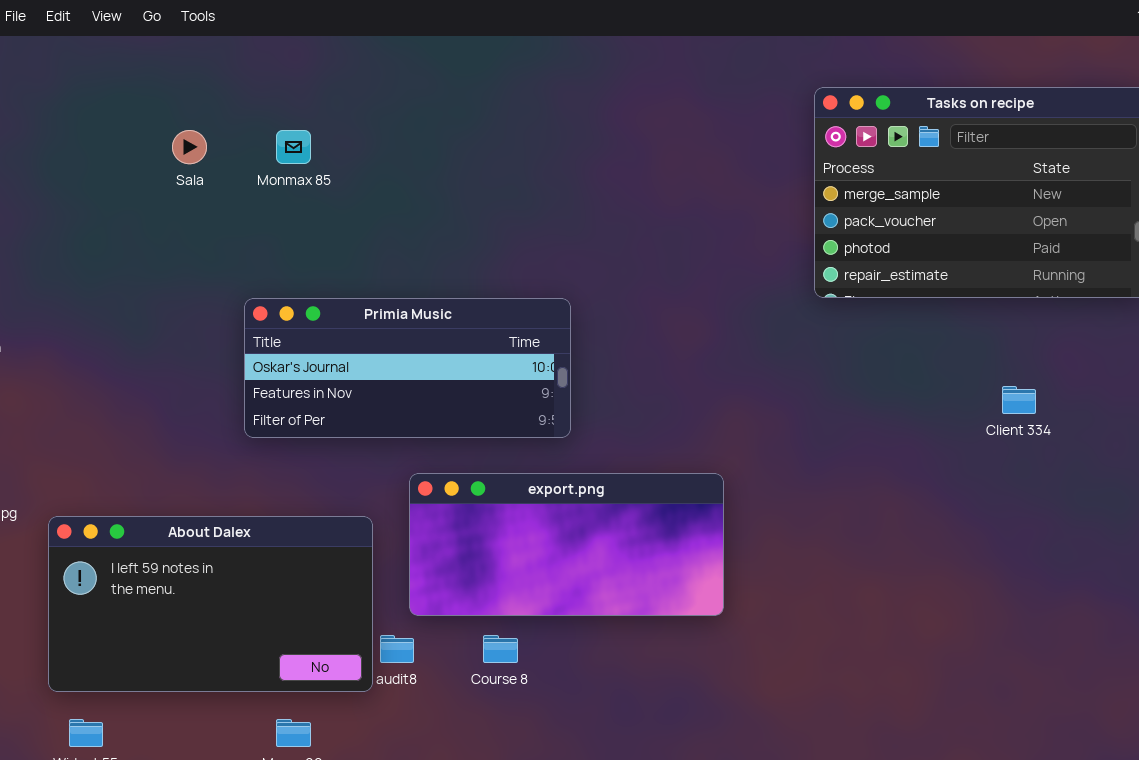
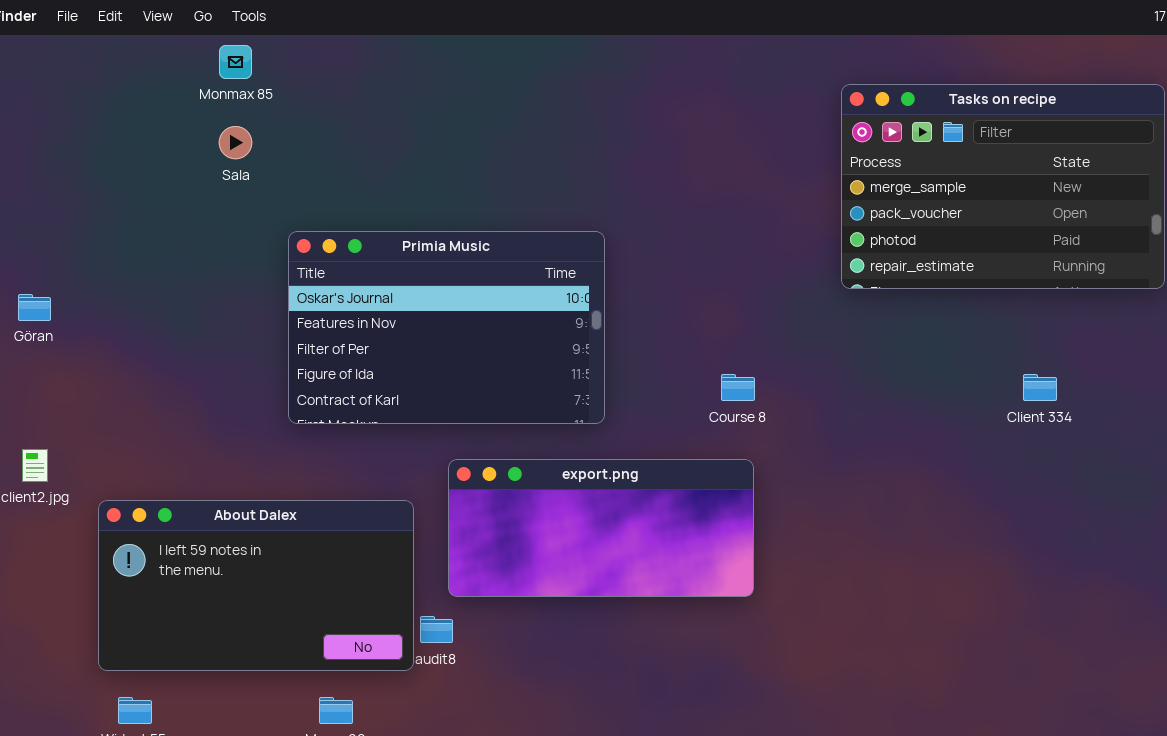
Monmax 85: [276,130,311,164] -> [219,45,252,79], moved
Primia Music: [244,298,571,438] -> [288,231,605,424], resized
Course 8: [483,635,518,663] -> [721,374,755,401], moved

